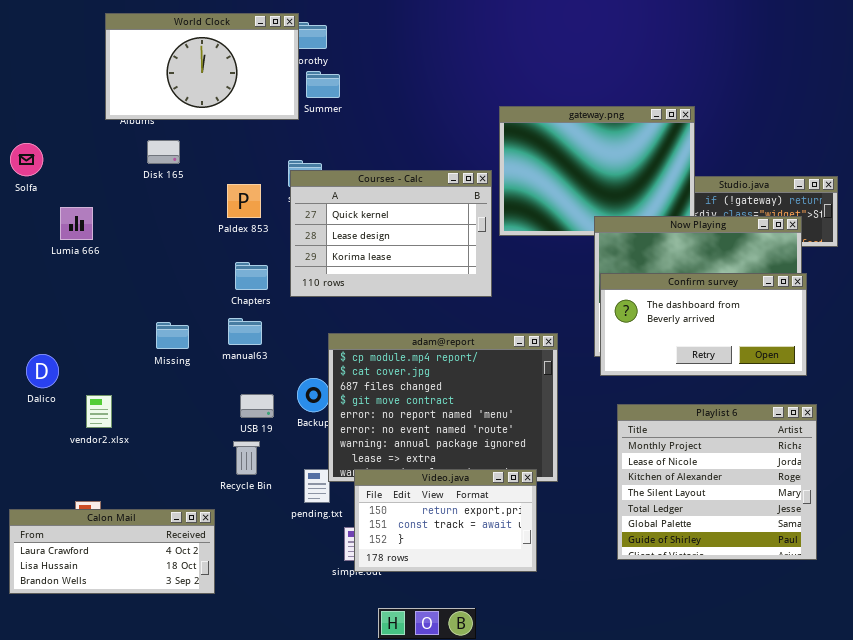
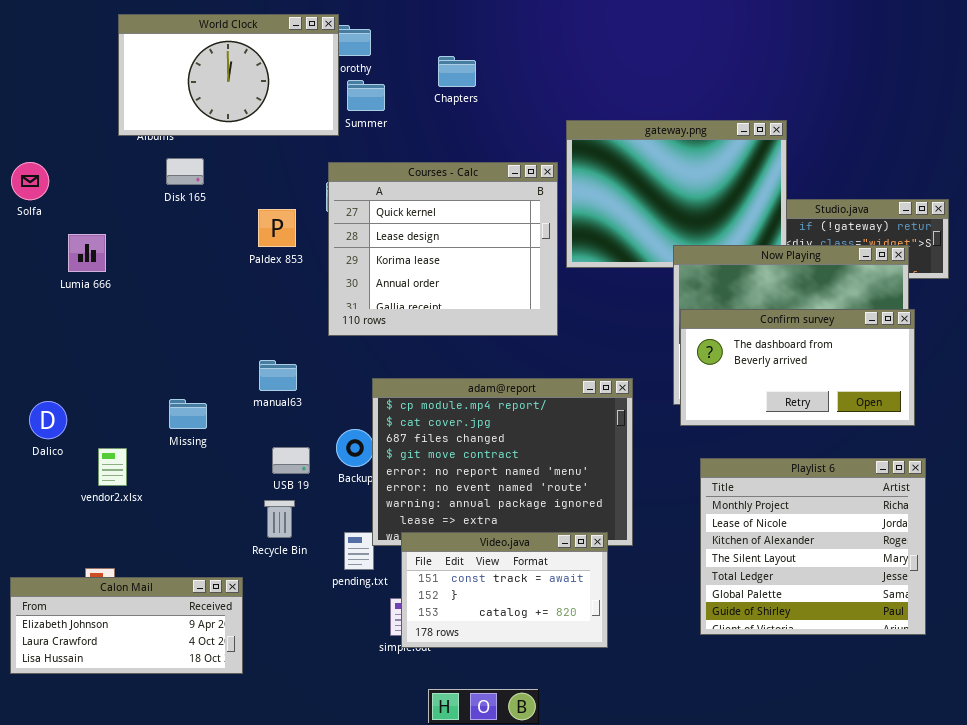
Courses - Calc: [290,170,492,297] -> [328,162,558,336], resized
Chapters: [235,262,268,290] -> [438,56,476,87], moved
Missing: [156,322,189,349] -> [169,399,207,429], moved
Video.java: [354,469,537,572] -> [401,532,608,648], scrolled down 1 row
Calon Mail: [9,509,215,594] -> [10,577,243,674], scrolled up 1 row

